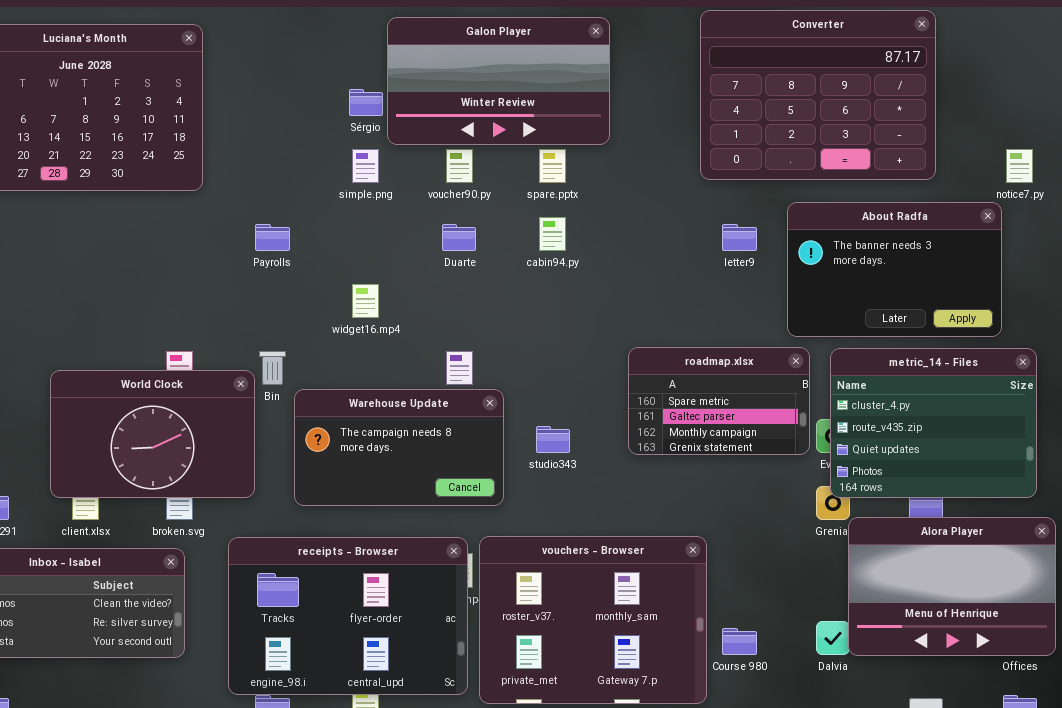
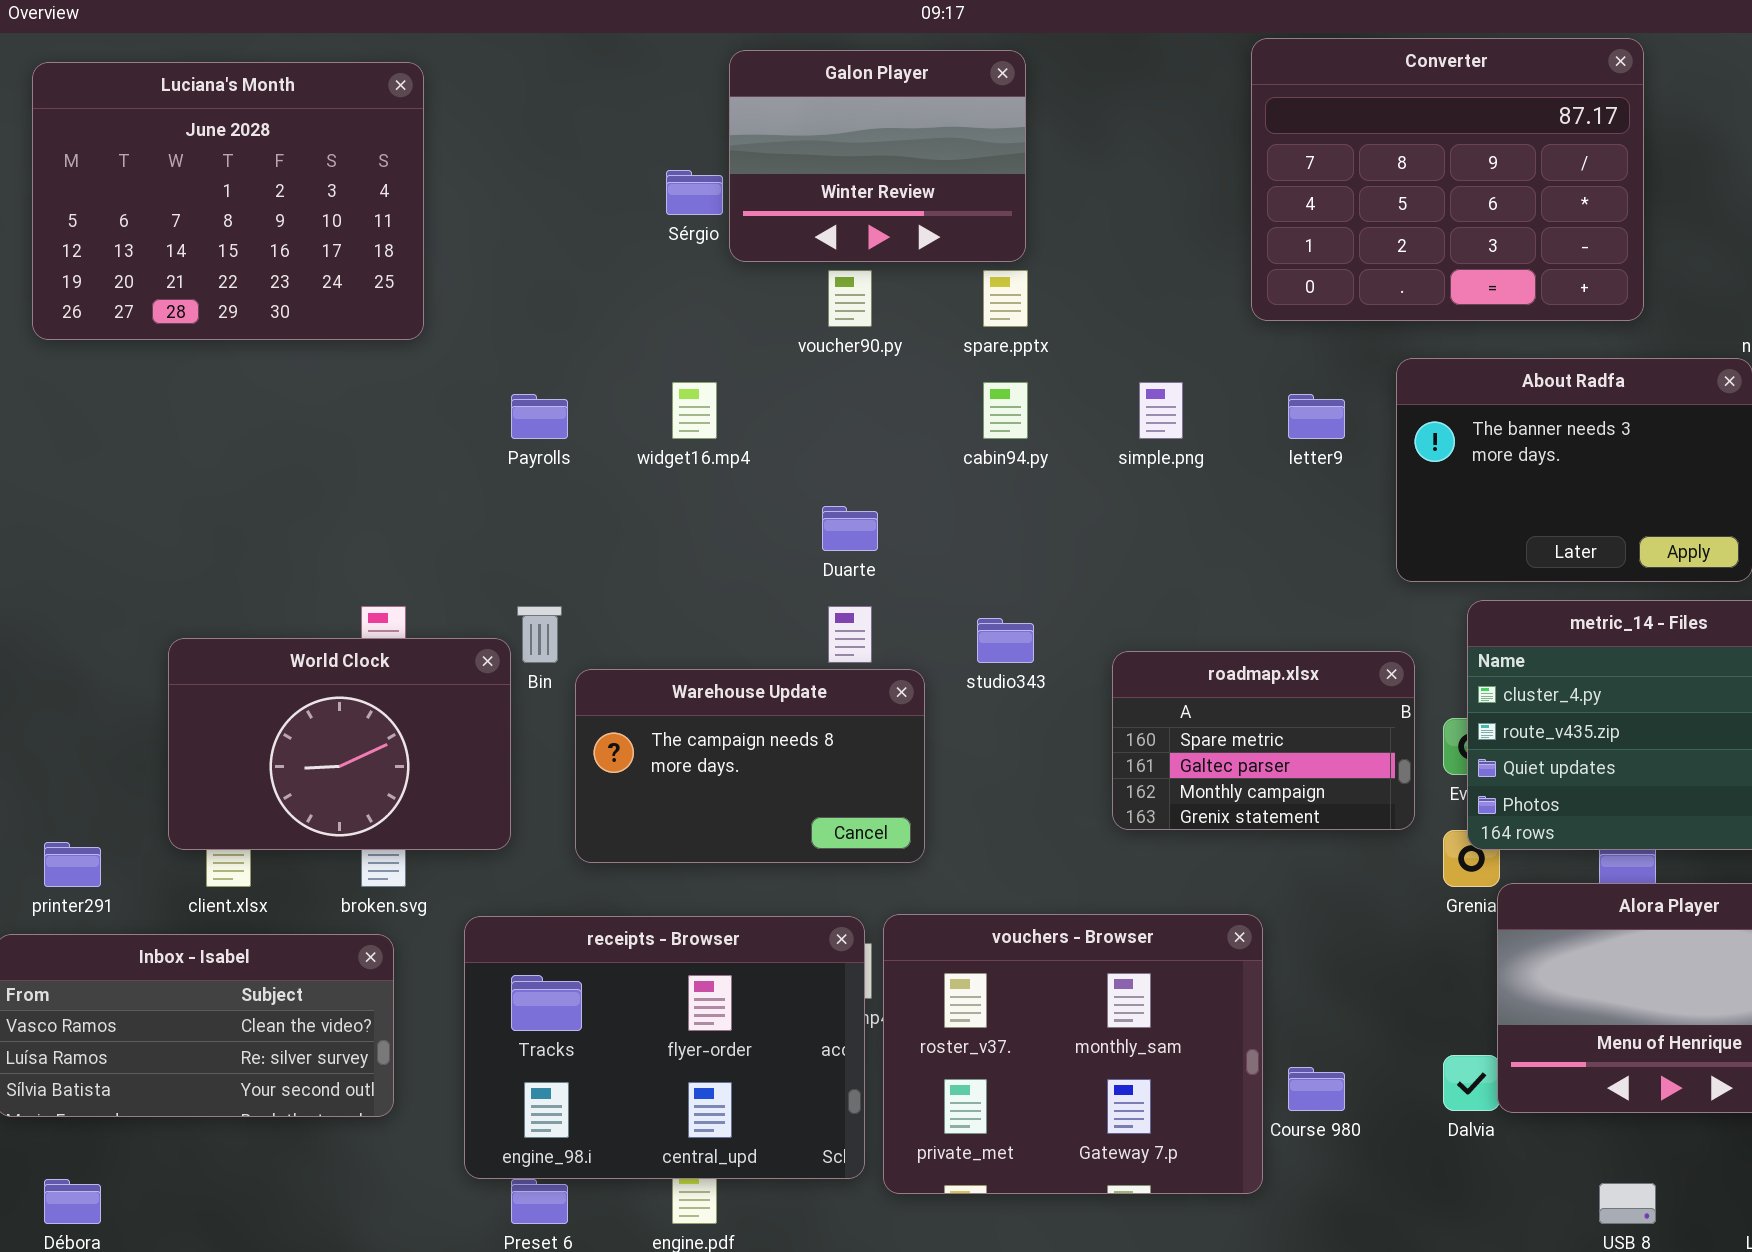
Galon Player: [387,17,610,145] -> [729,50,1026,262], resized
simple.png: [352,149,379,183] -> [1139,382,1183,439], moved
Duarte: [442,224,476,251] -> [822,506,878,551], moved
widget16.mp4: [352,284,379,318] -> [672,382,717,439], moved
roadmap.xlsx: [628,347,810,455] -> [1112,651,1415,830], moved
studio343: [536,426,570,453] -> [977,618,1034,663], moved

